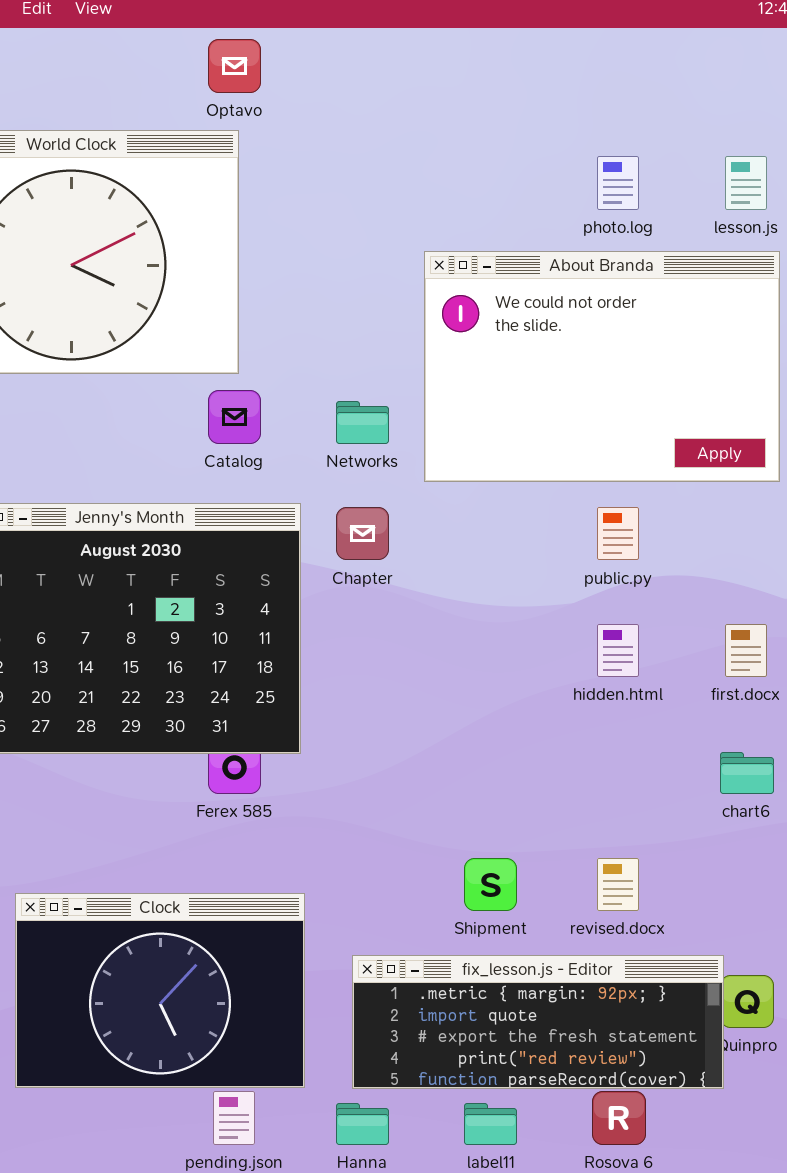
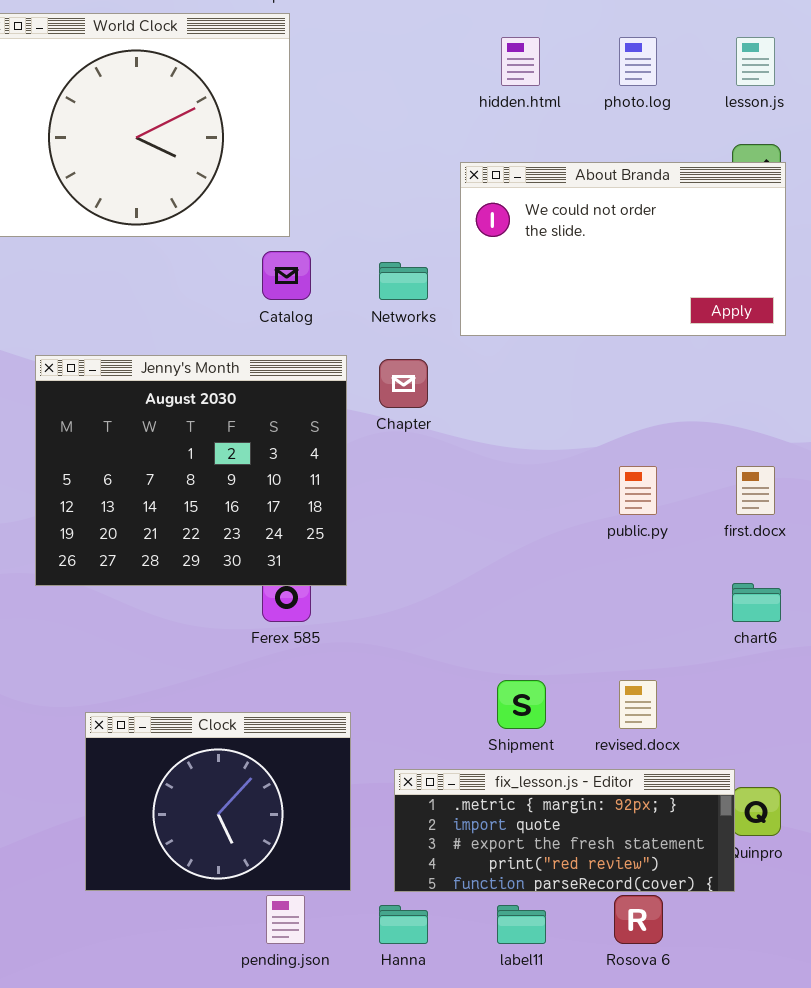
About Branda: [424,251,780,482] -> [460,162,786,336], resized
public.py: [597,507,639,560] -> [619,466,657,515], moved
hidden.html: [597,624,639,677] -> [501,37,540,86], moved

